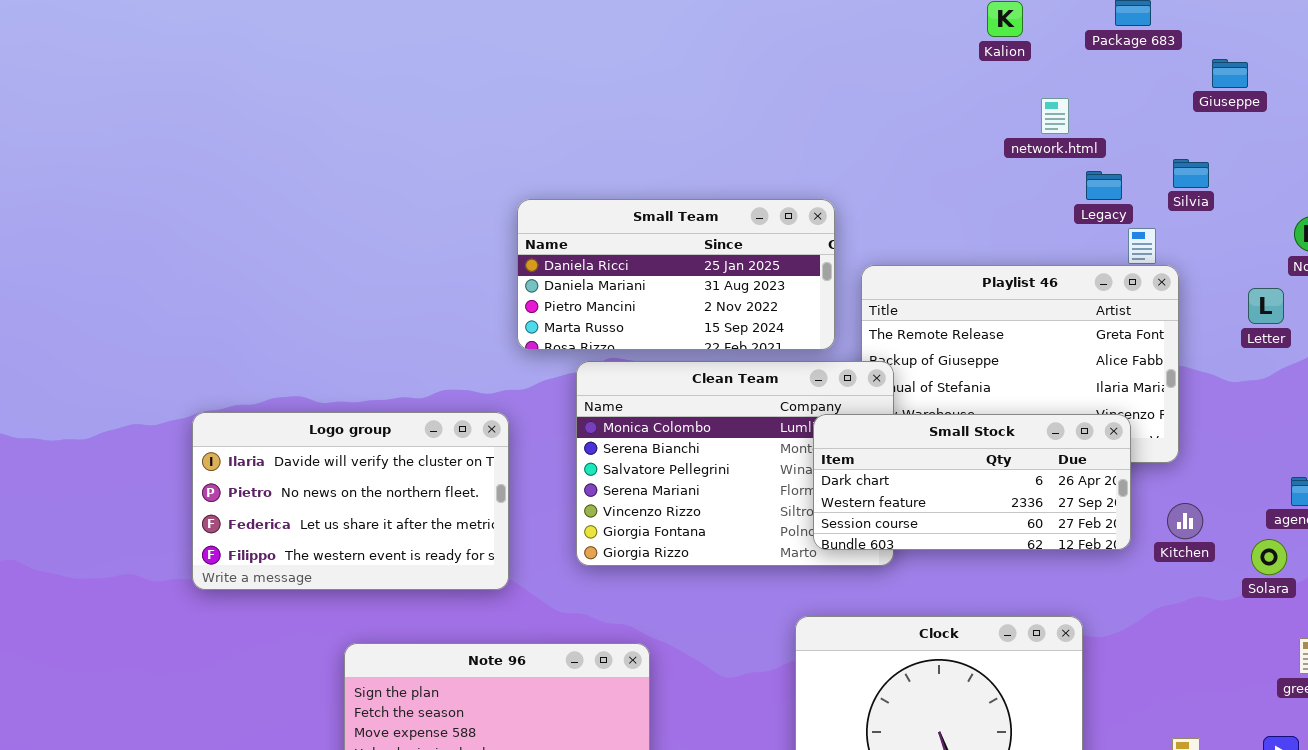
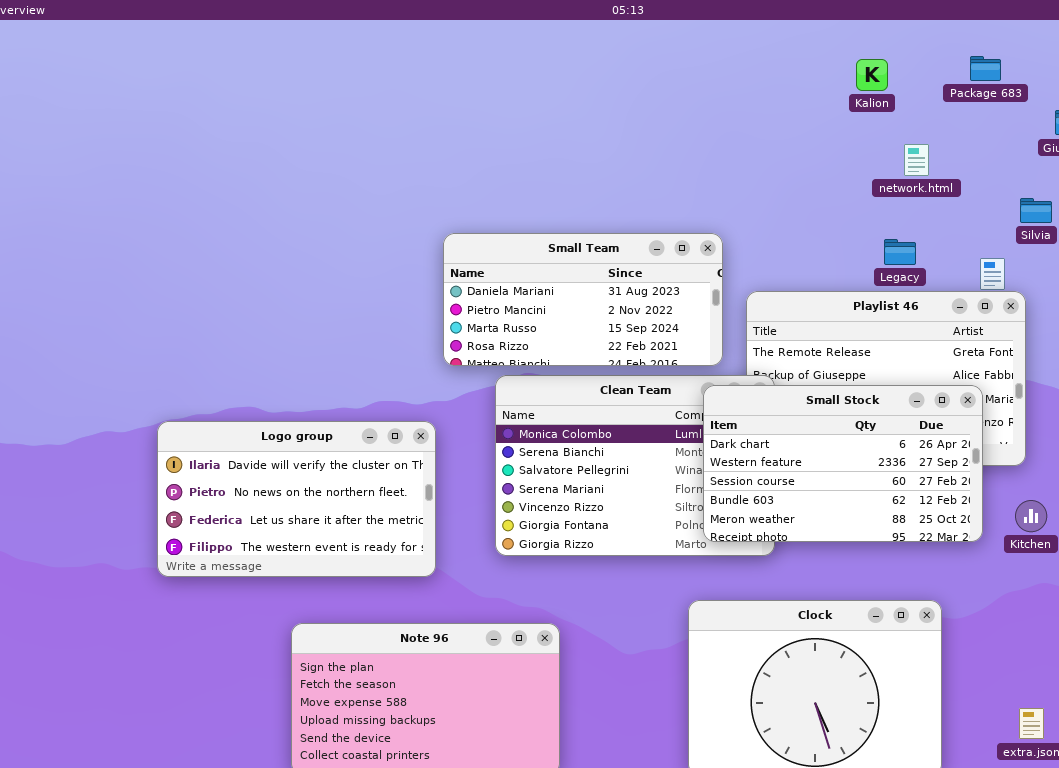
Legacy: [1086,171,1122,200] -> [884,239,916,265], moved
Small Team: [517,199,835,350] -> [443,233,723,366], scrolled down 1 row
Small Stock: [813,414,1131,550] -> [703,385,983,542], resized

